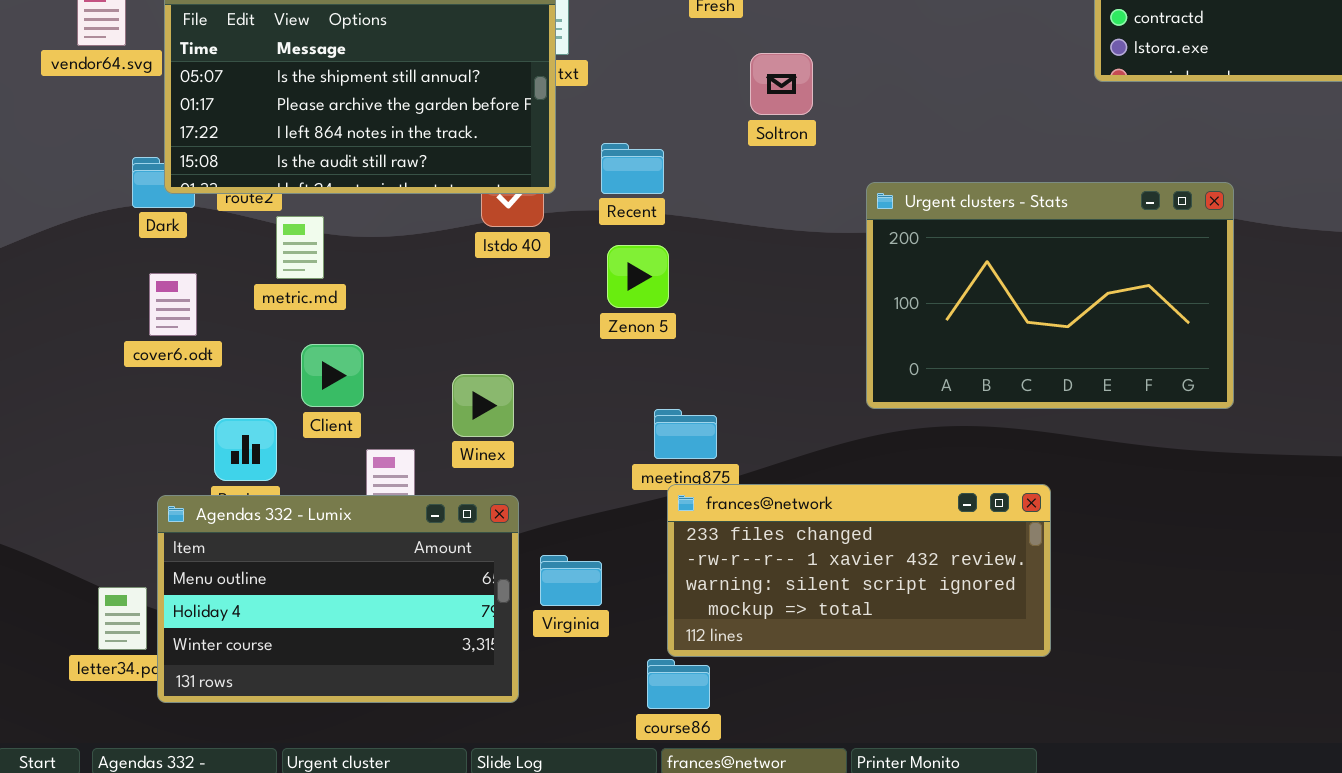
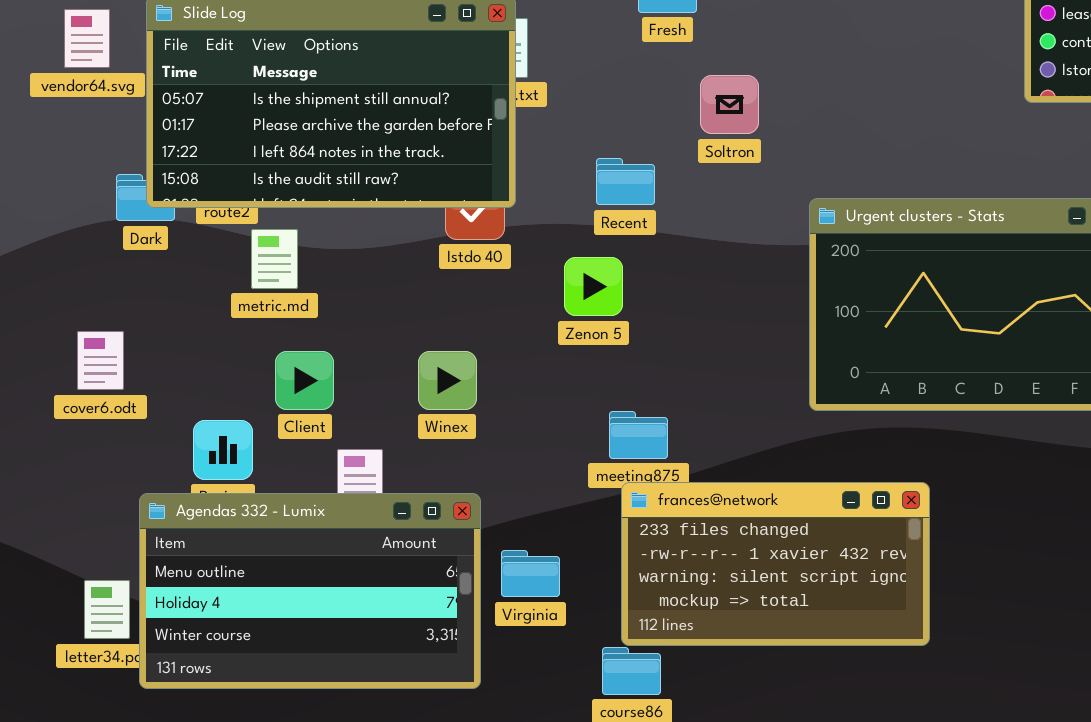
Recent: [601,143,664,194] -> [596,158,655,205], moved
cover6.odt: [149,273,197,336] -> [77,331,124,390], moved
Winex: [452,374,514,437] -> [418,351,477,410], moved
frances@network: [667,484,1051,657] -> [621,482,930,646], resized

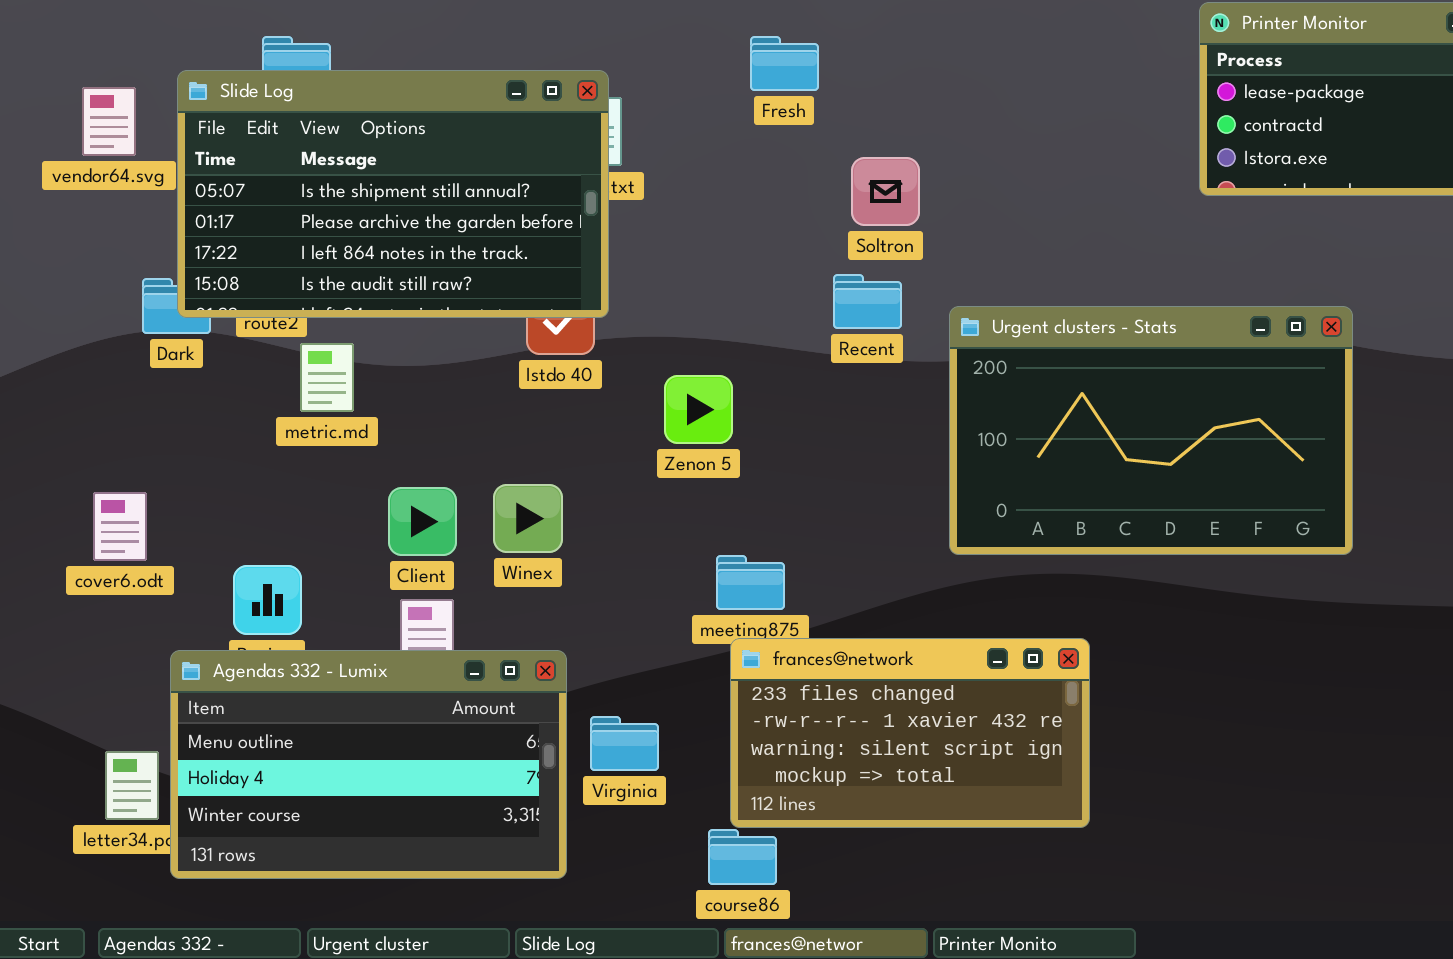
Soltron: [700,75,759,134] -> [851,157,920,226], moved
Recent: [596,158,655,205] -> [833,274,902,329], moved
cover6.odt: [77,331,124,390] -> [93,492,147,561], moved
Client: [275,351,334,410] -> [388,487,457,556], moved

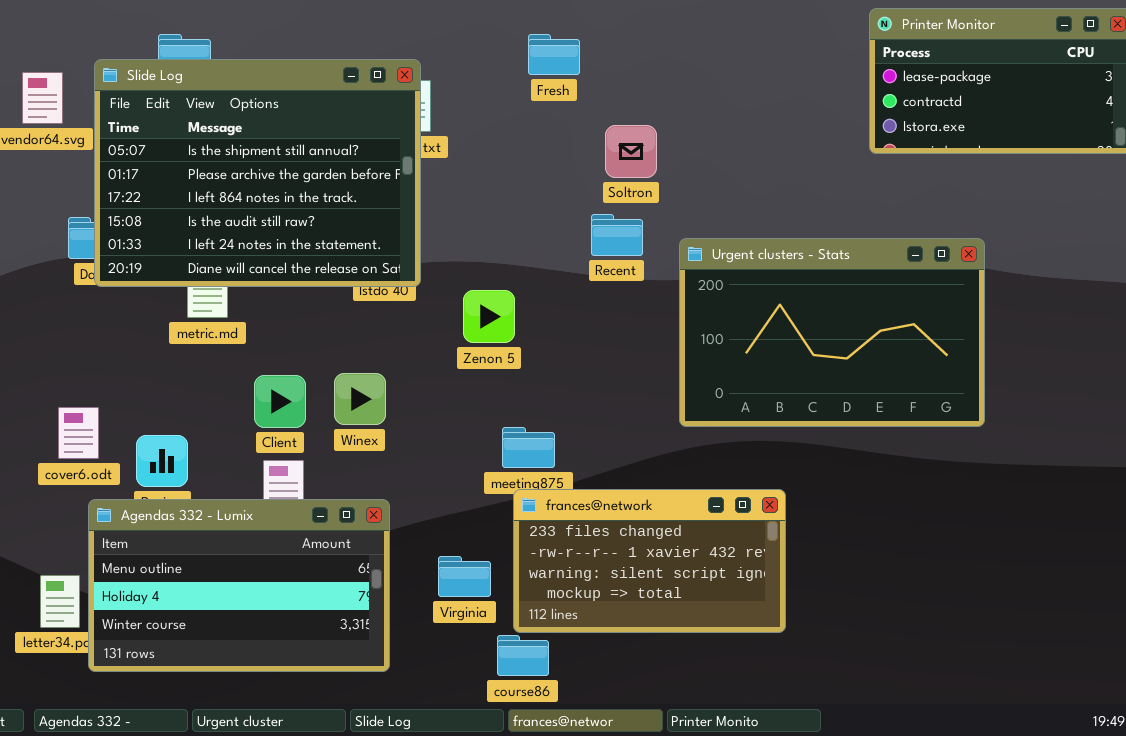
Slide Log: [177,70,609,318] -> [94,59,421,287], resized
cover6.odt: [93,492,147,561] -> [58,407,99,459], moved
Virginia: [590,716,659,771] -> [438,556,491,597], moved

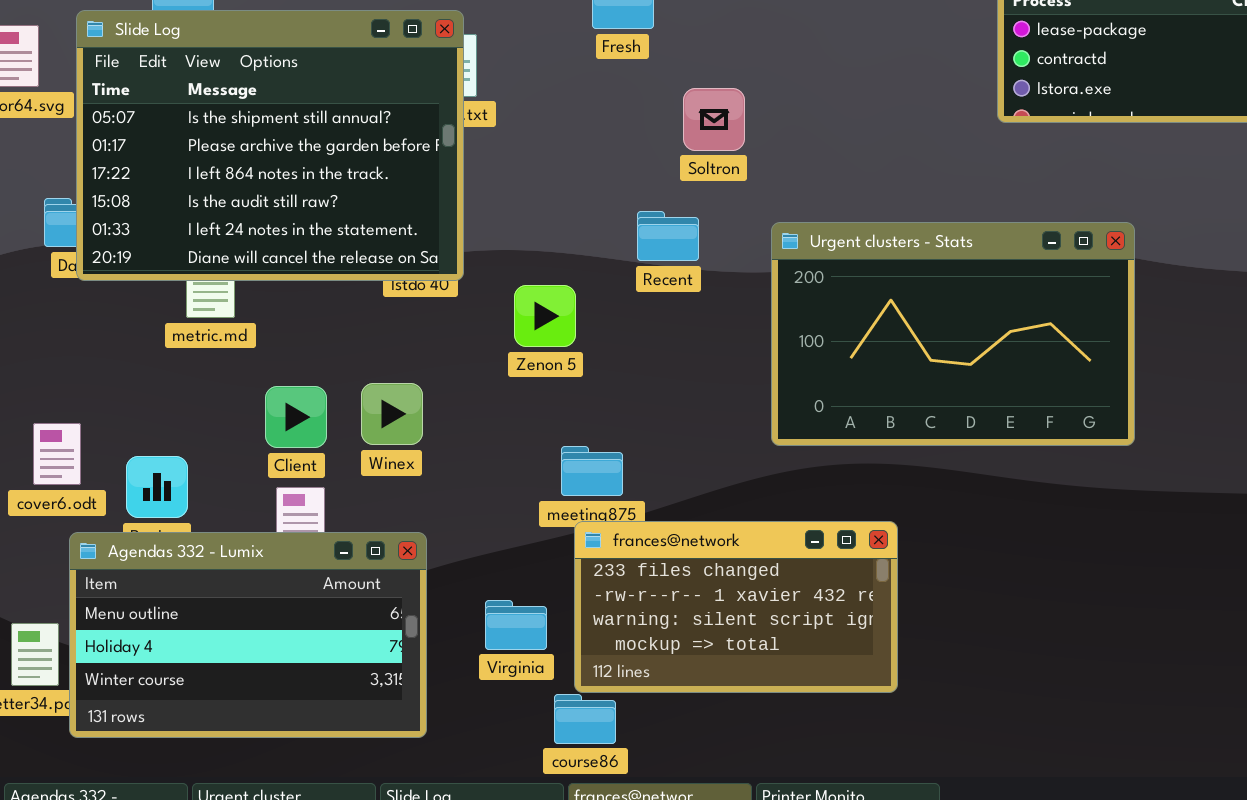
Recent: [591,214,643,256] -> [637,211,699,261], moved

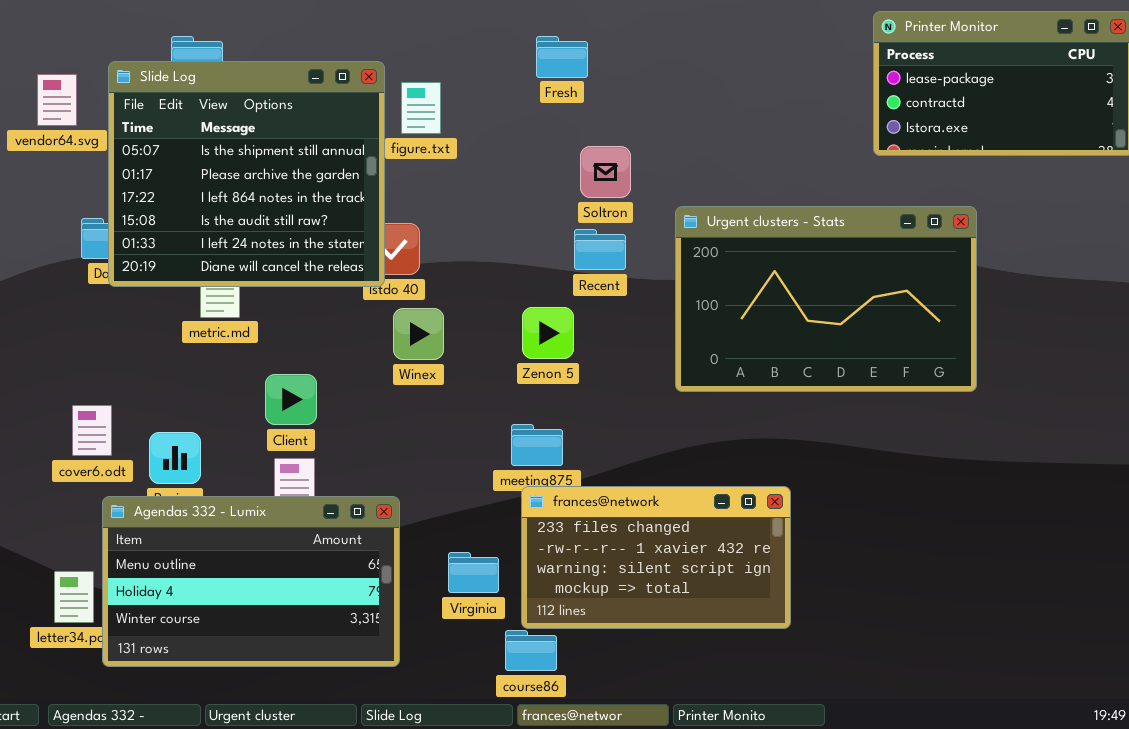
Slide Log: [76,10,464,281] -> [108,61,385,287], resized
Soltron: [683,88,745,151] -> [580,146,631,198], moved
Urgent clusters - Stats: [771,222,1135,446] -> [675,206,977,392], moved
Zenon 5: [514,285,576,347] -> [522,307,574,359], moved
Winex: [361,383,423,445] -> [393,308,444,360], moved

